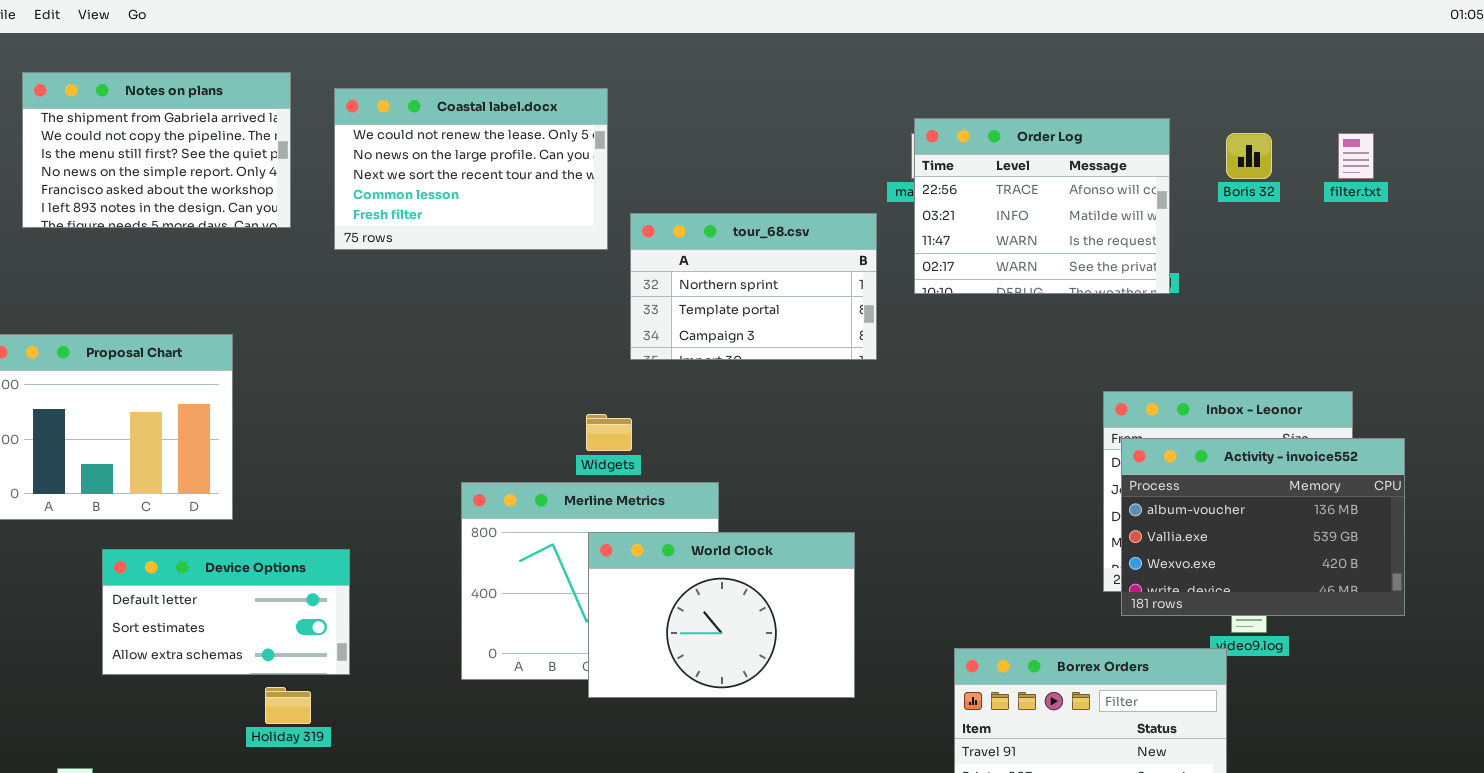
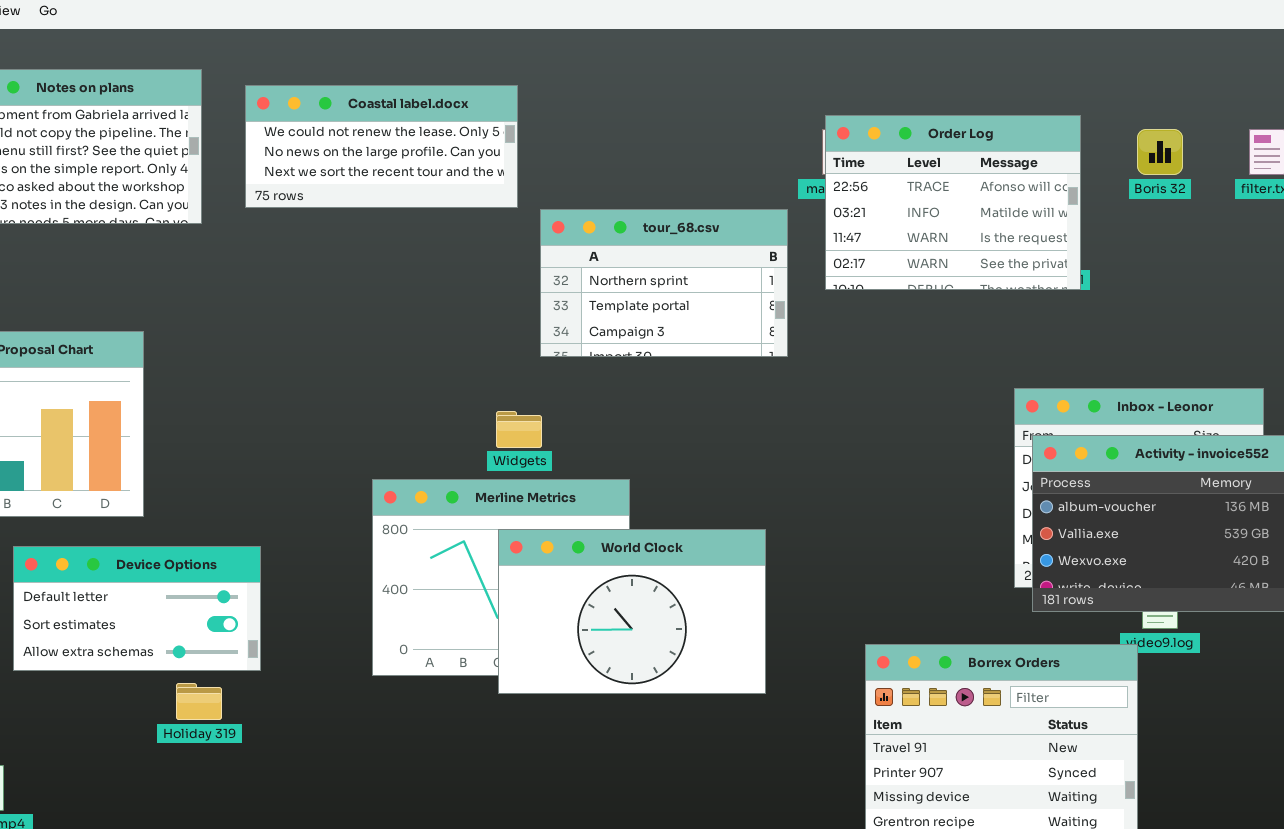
Coastal label.docx: [334,88,608,250] -> [245,85,518,208], resized

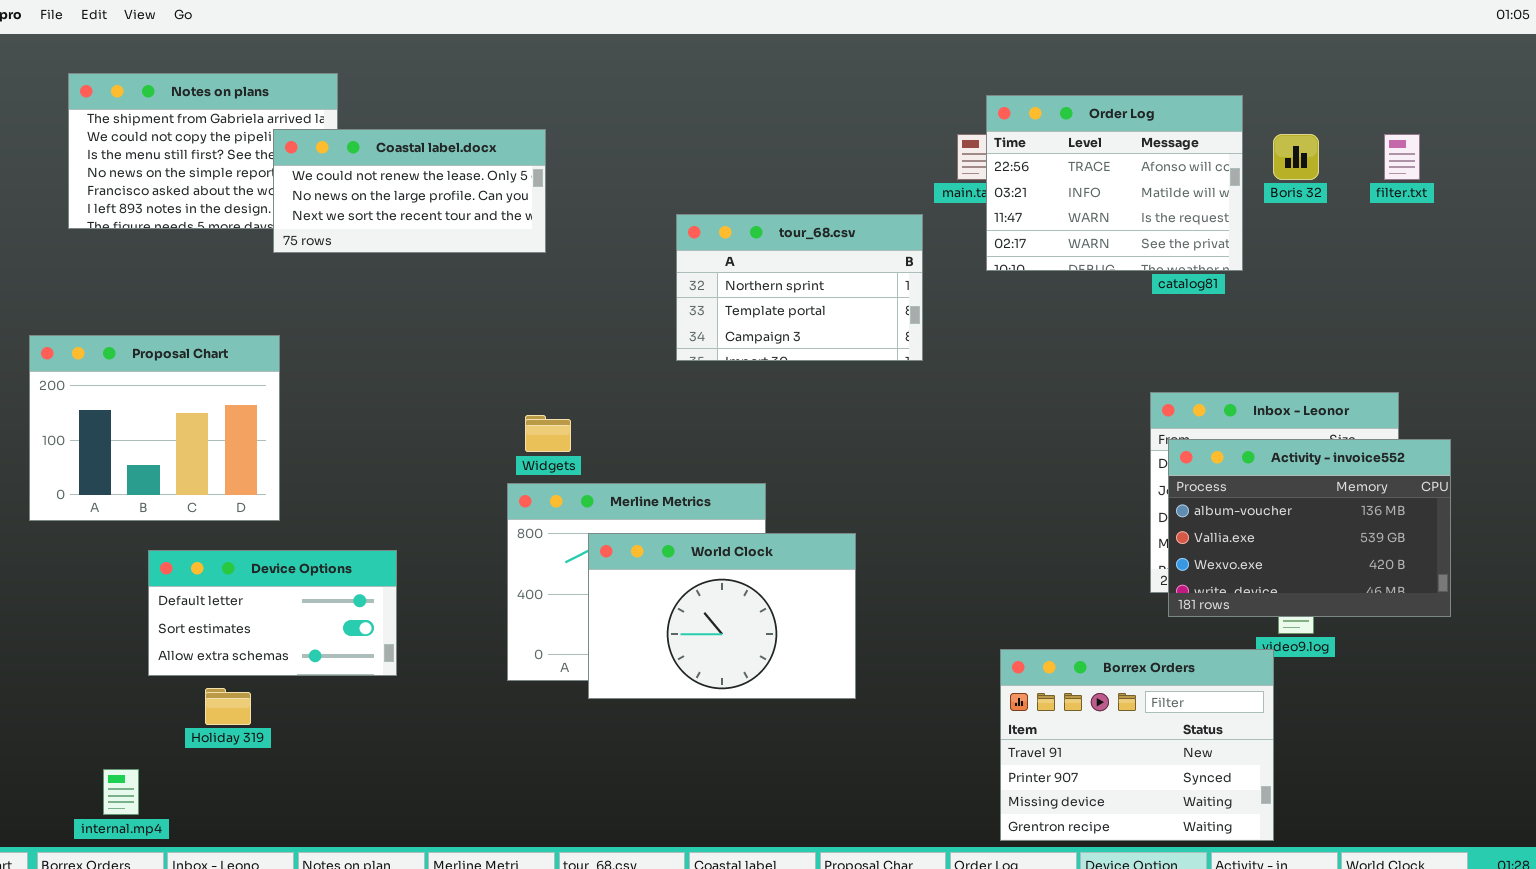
Coastal label.docx: [245,85,518,208] -> [273,129,546,253], moved
Order Log: [825,115,1081,290] -> [986,95,1243,271], moved
Widgets: [496,411,542,448] -> [525,415,571,452], moved
World Clock: [498,529,766,694] -> [588,533,856,699], moved
Holiday 319: [176,683,222,720] -> [205,688,251,725], moved

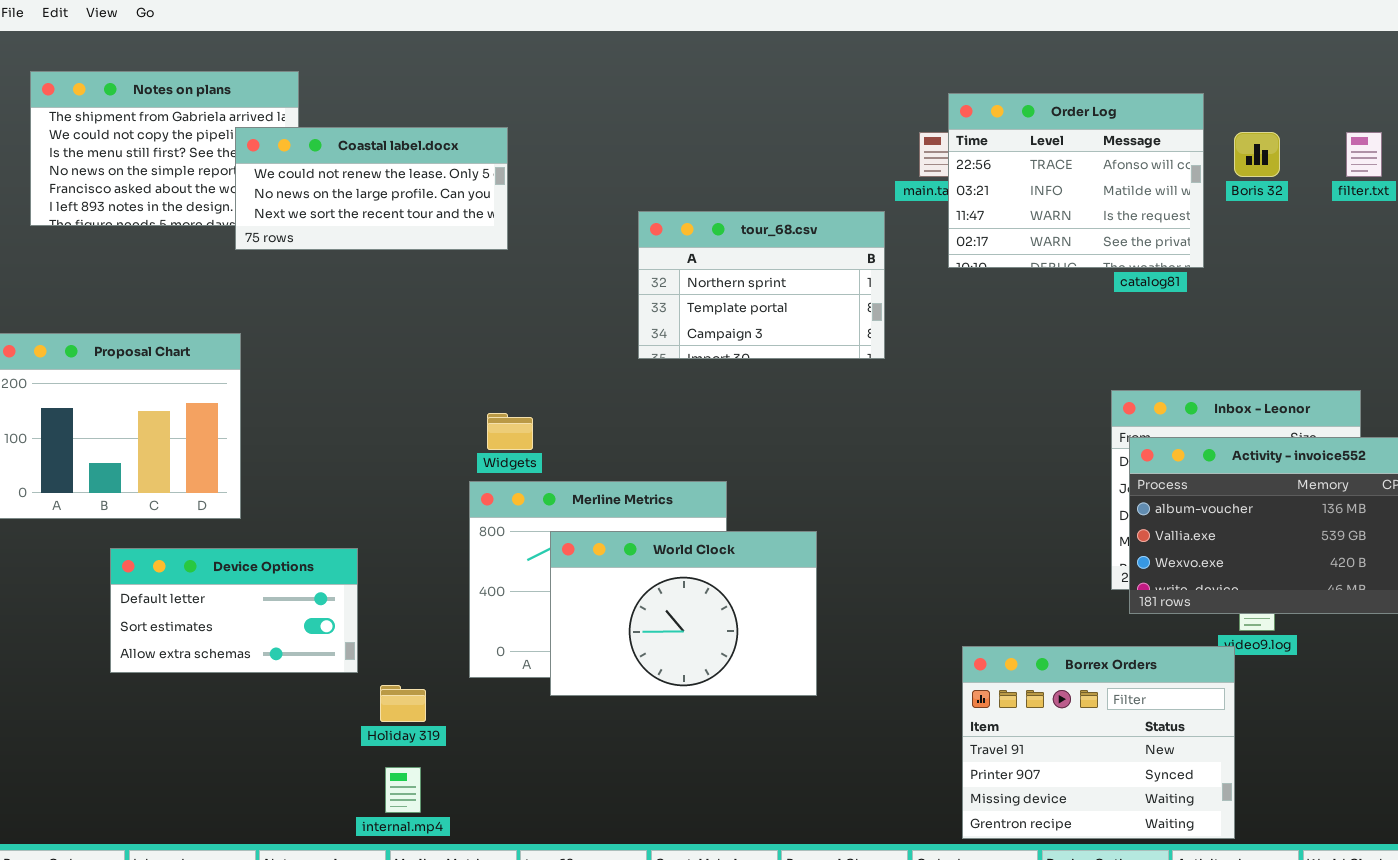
Holiday 319: [205,688,251,725] -> [380,685,426,722], moved
internal.mp4: [103,769,139,815] -> [385,767,421,813], moved

